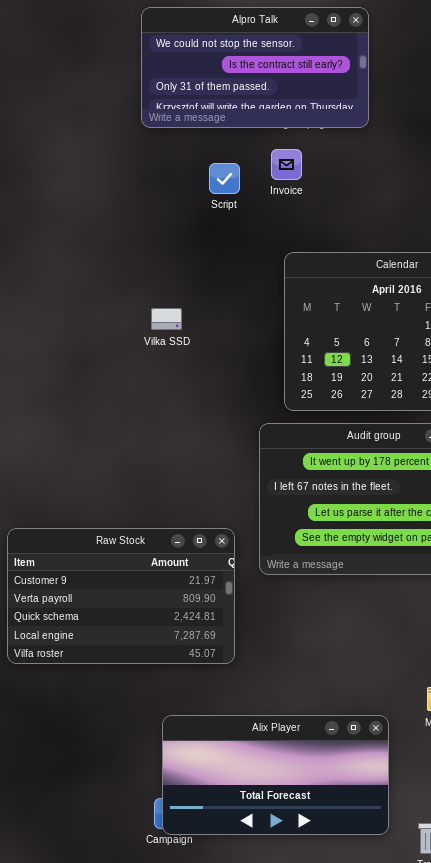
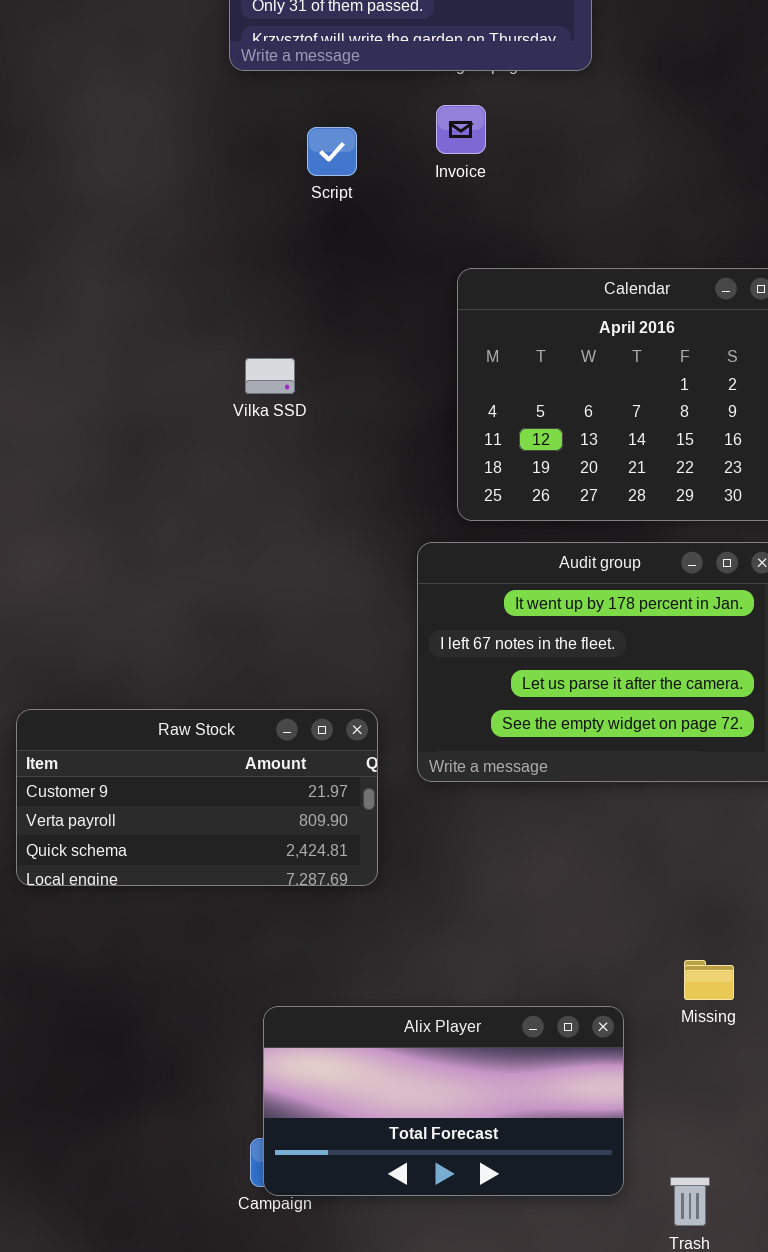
Script: [209,163,240,194] -> [307,127,357,176], moved
Raw Stock: [7,528,235,664] -> [16,709,378,886], resized

